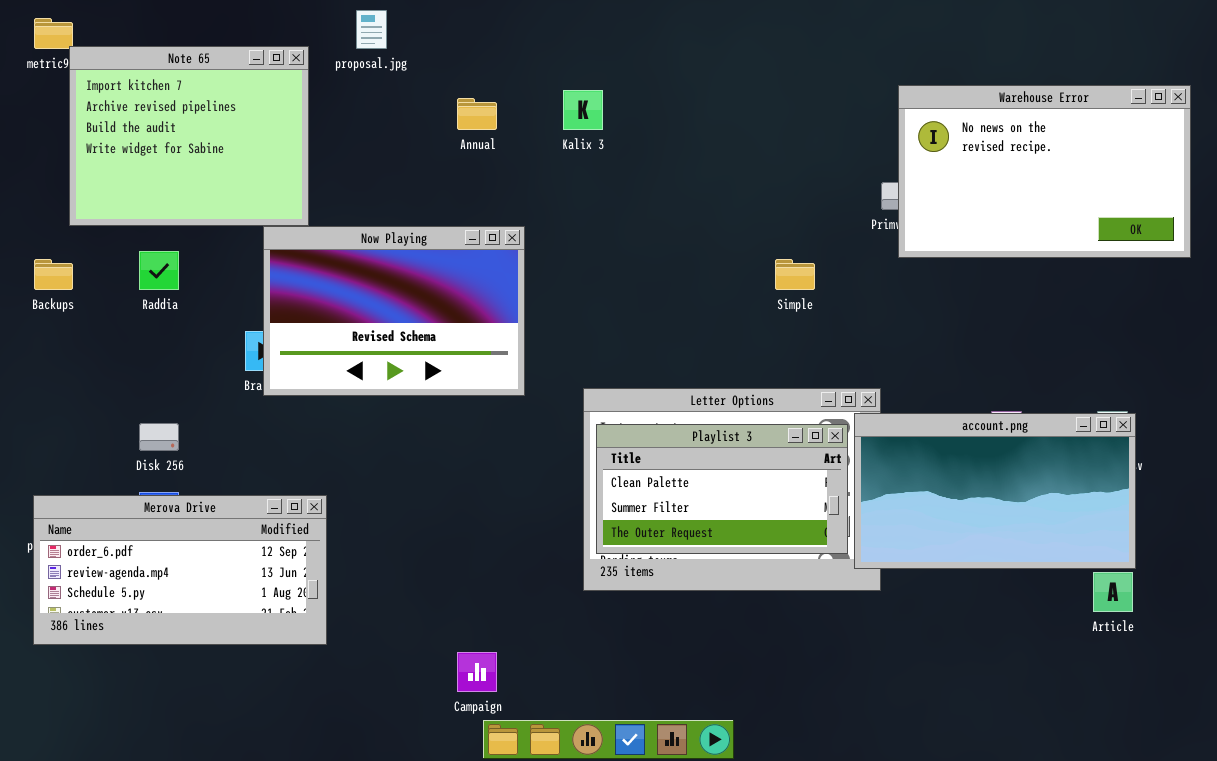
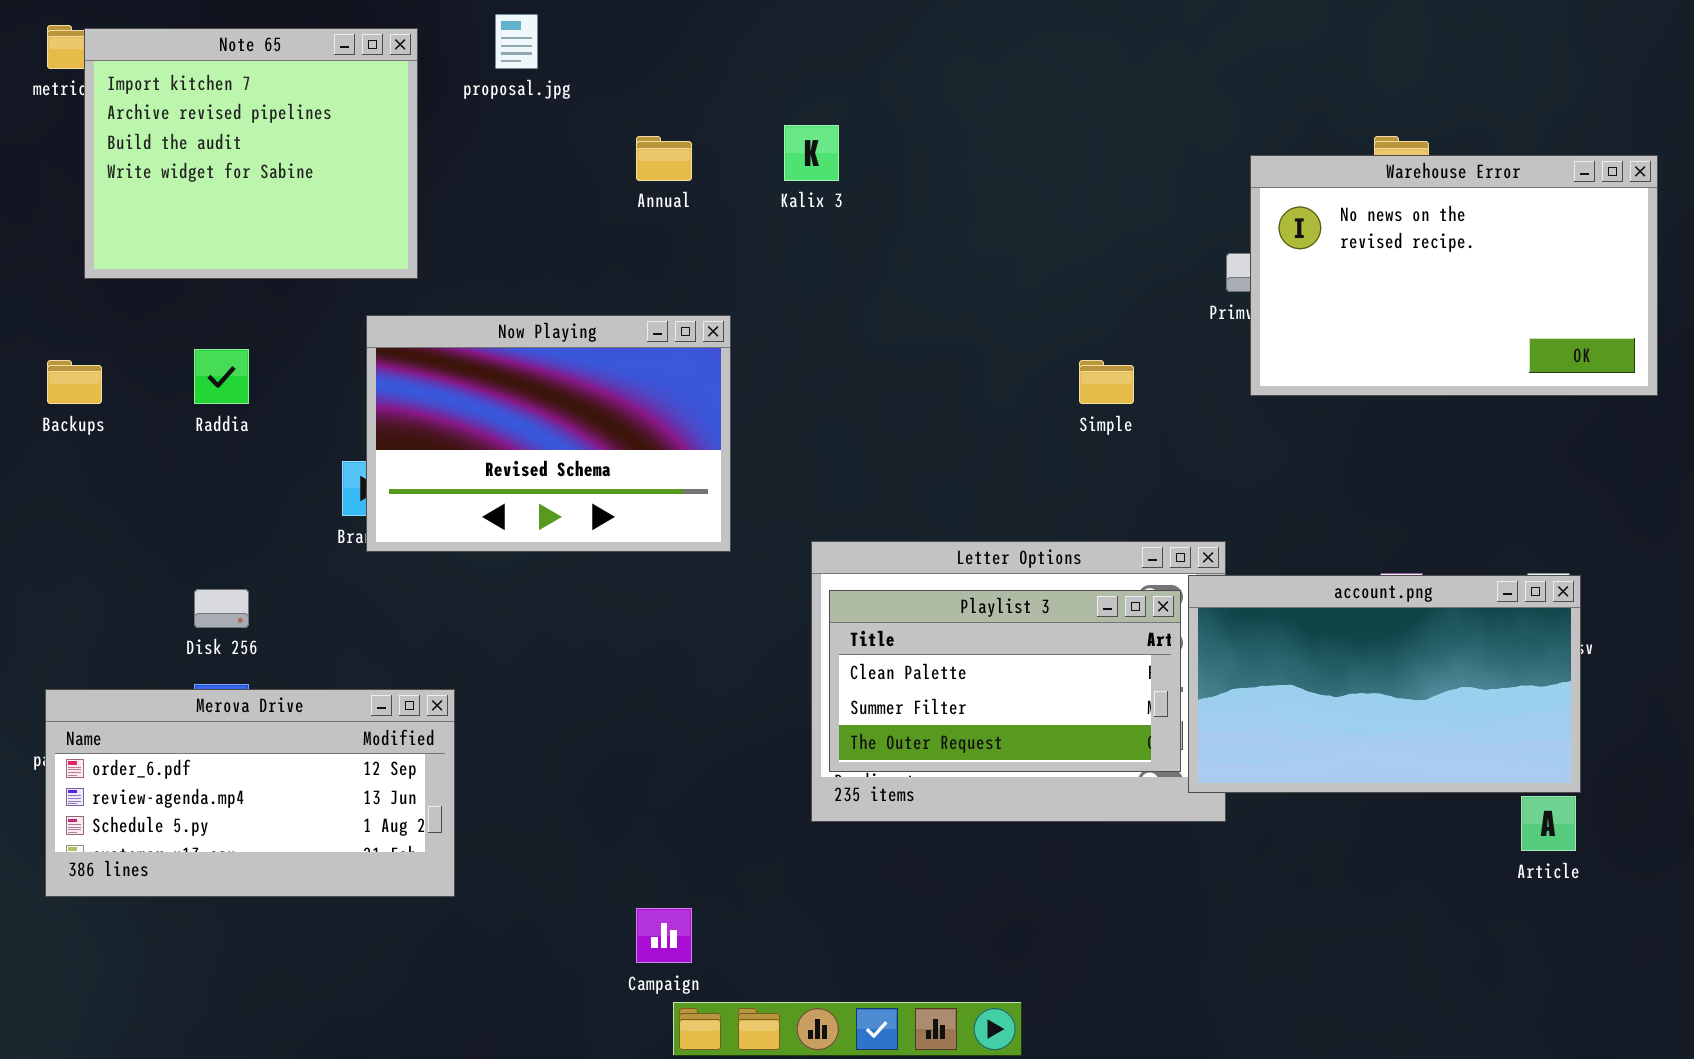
Note 65: [69,46,309,226] -> [84,28,418,279], moved
Warehouse Error: [898,85,1191,258] -> [1250,155,1658,396], moved

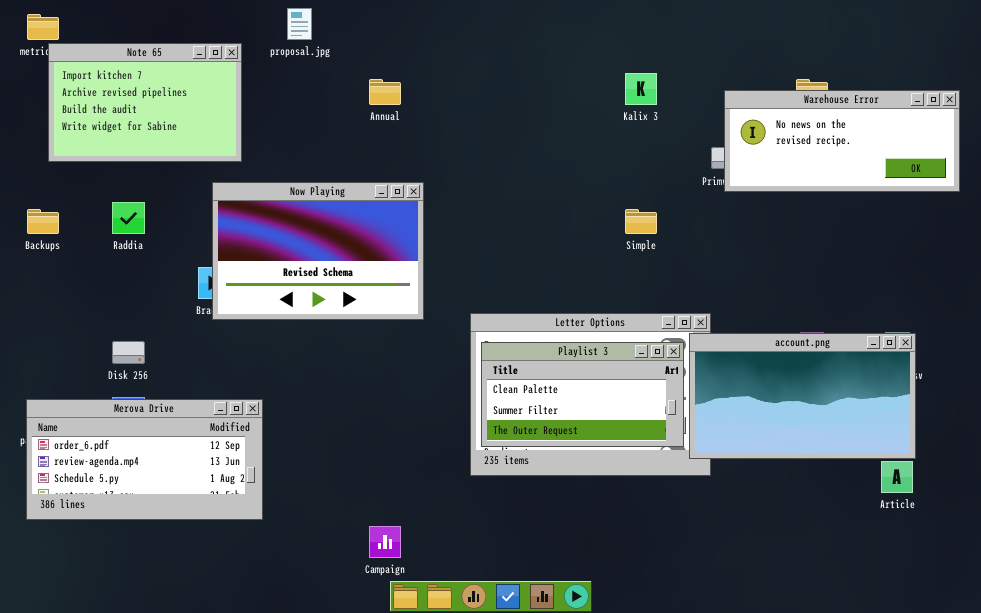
Note 65: [84,28,418,279] -> [48,43,242,162], resized
Kalix 3: [784,125,839,181] -> [625,73,657,105], moved
Warehouse Error: [1250,155,1658,396] -> [724,90,960,192], resized

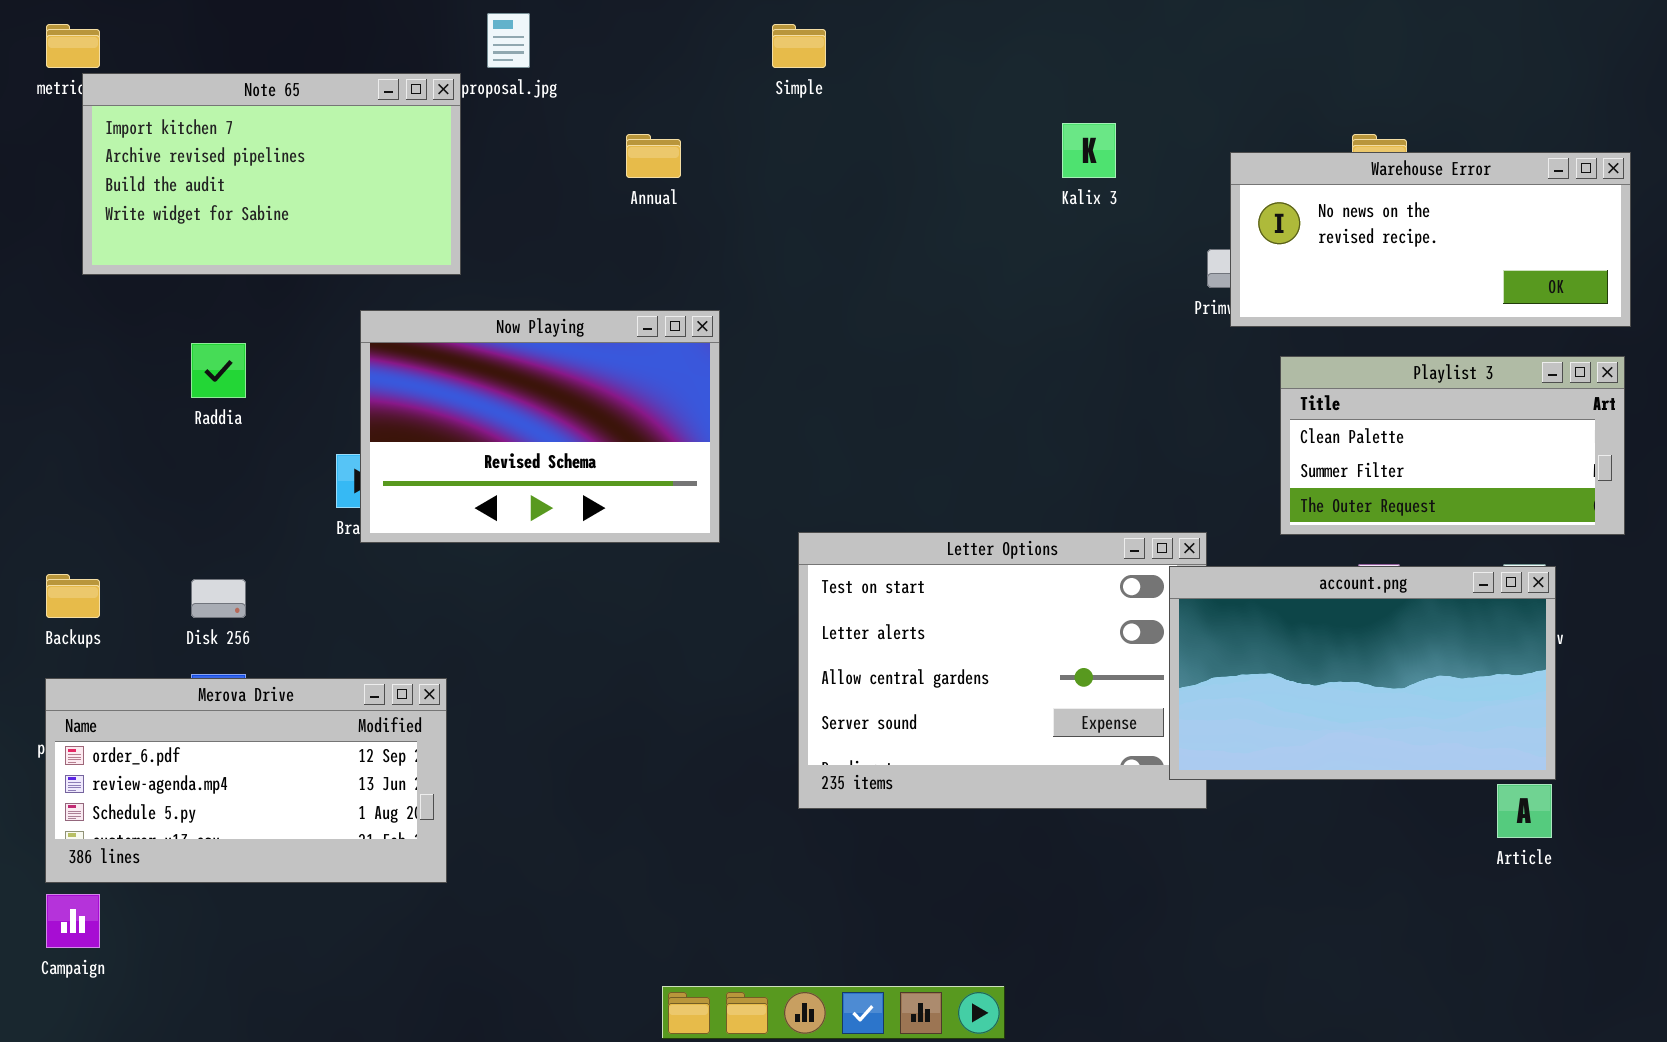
Note 65: [48,43,242,162] -> [82,73,461,275], resized
Backups: [27,209,59,234] -> [46,574,100,618], moved
Simple: [625,209,657,234] -> [772,24,826,68], moved
Playlist 3: [481,342,684,447] -> [1280,356,1625,535], moved
Campaign: [369,526,401,558] -> [46,894,100,948], moved

